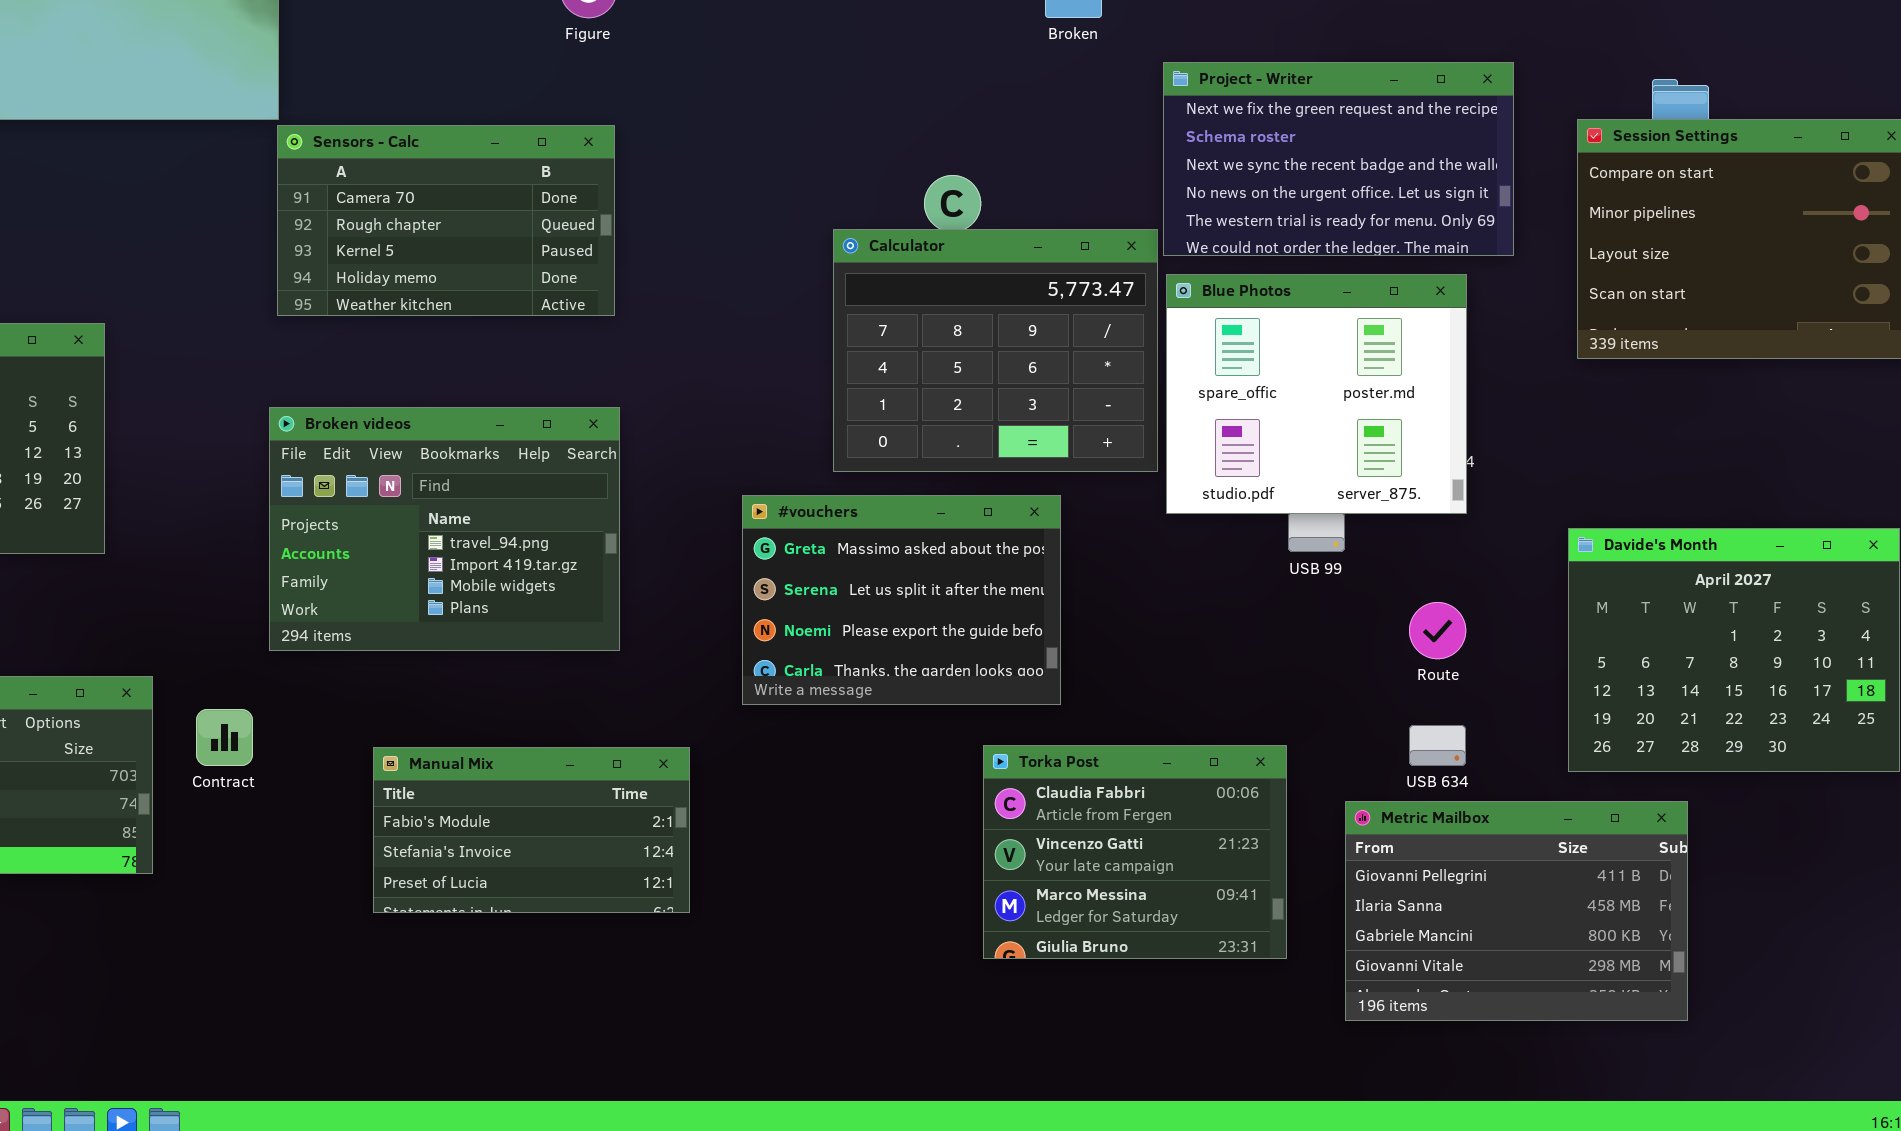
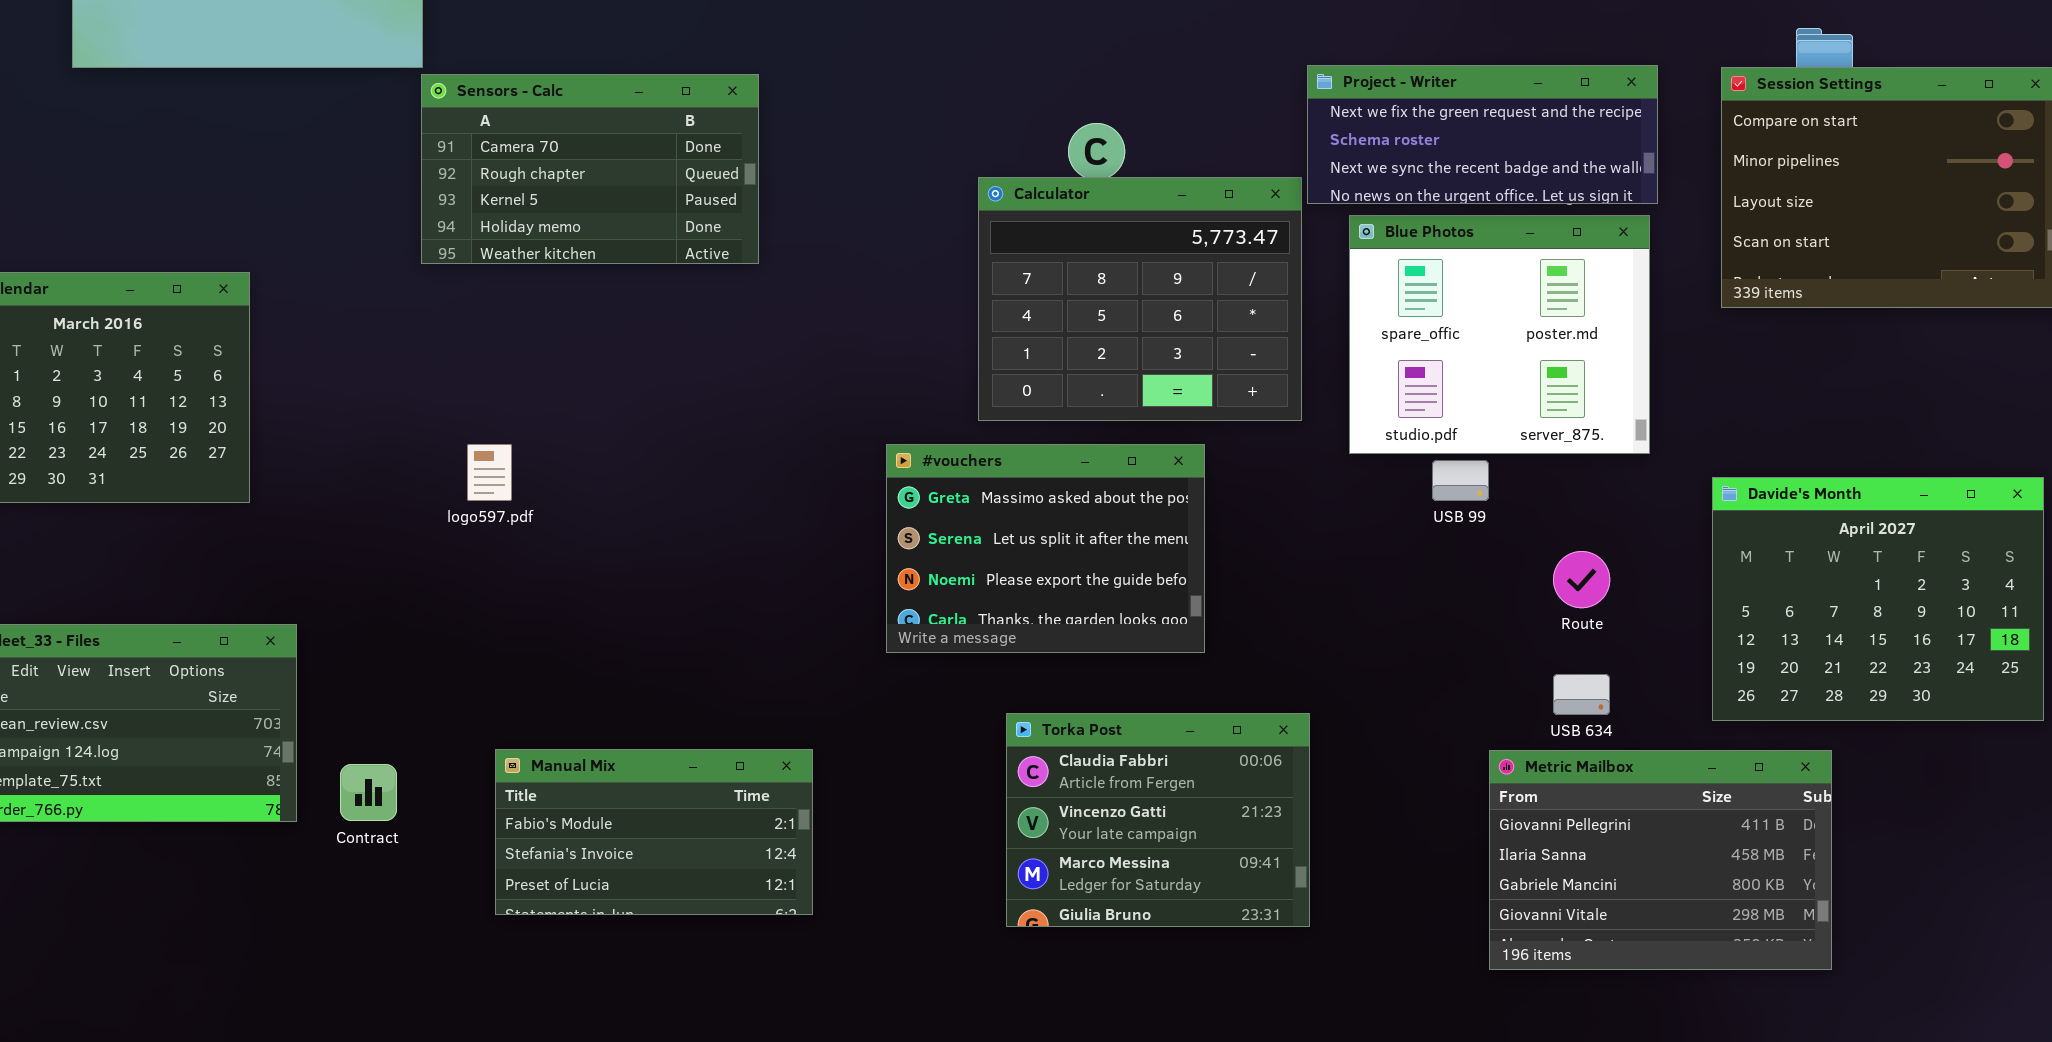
Project - Writer: [1163,62,1514,256] -> [1307,65,1658,204], resized
Blue Photos: [1166,274,1467,514] -> [1349,215,1650,454], moved
Broken videos: [269,407,620,651] -> none, closed
Contract: [196,709,253,766] -> [340,764,397,821], moved
Torka Post: [983,745,1287,959] -> [1006,713,1310,927], moved
Manual Mix: [373,747,690,913] -> [495,749,813,915], moved

